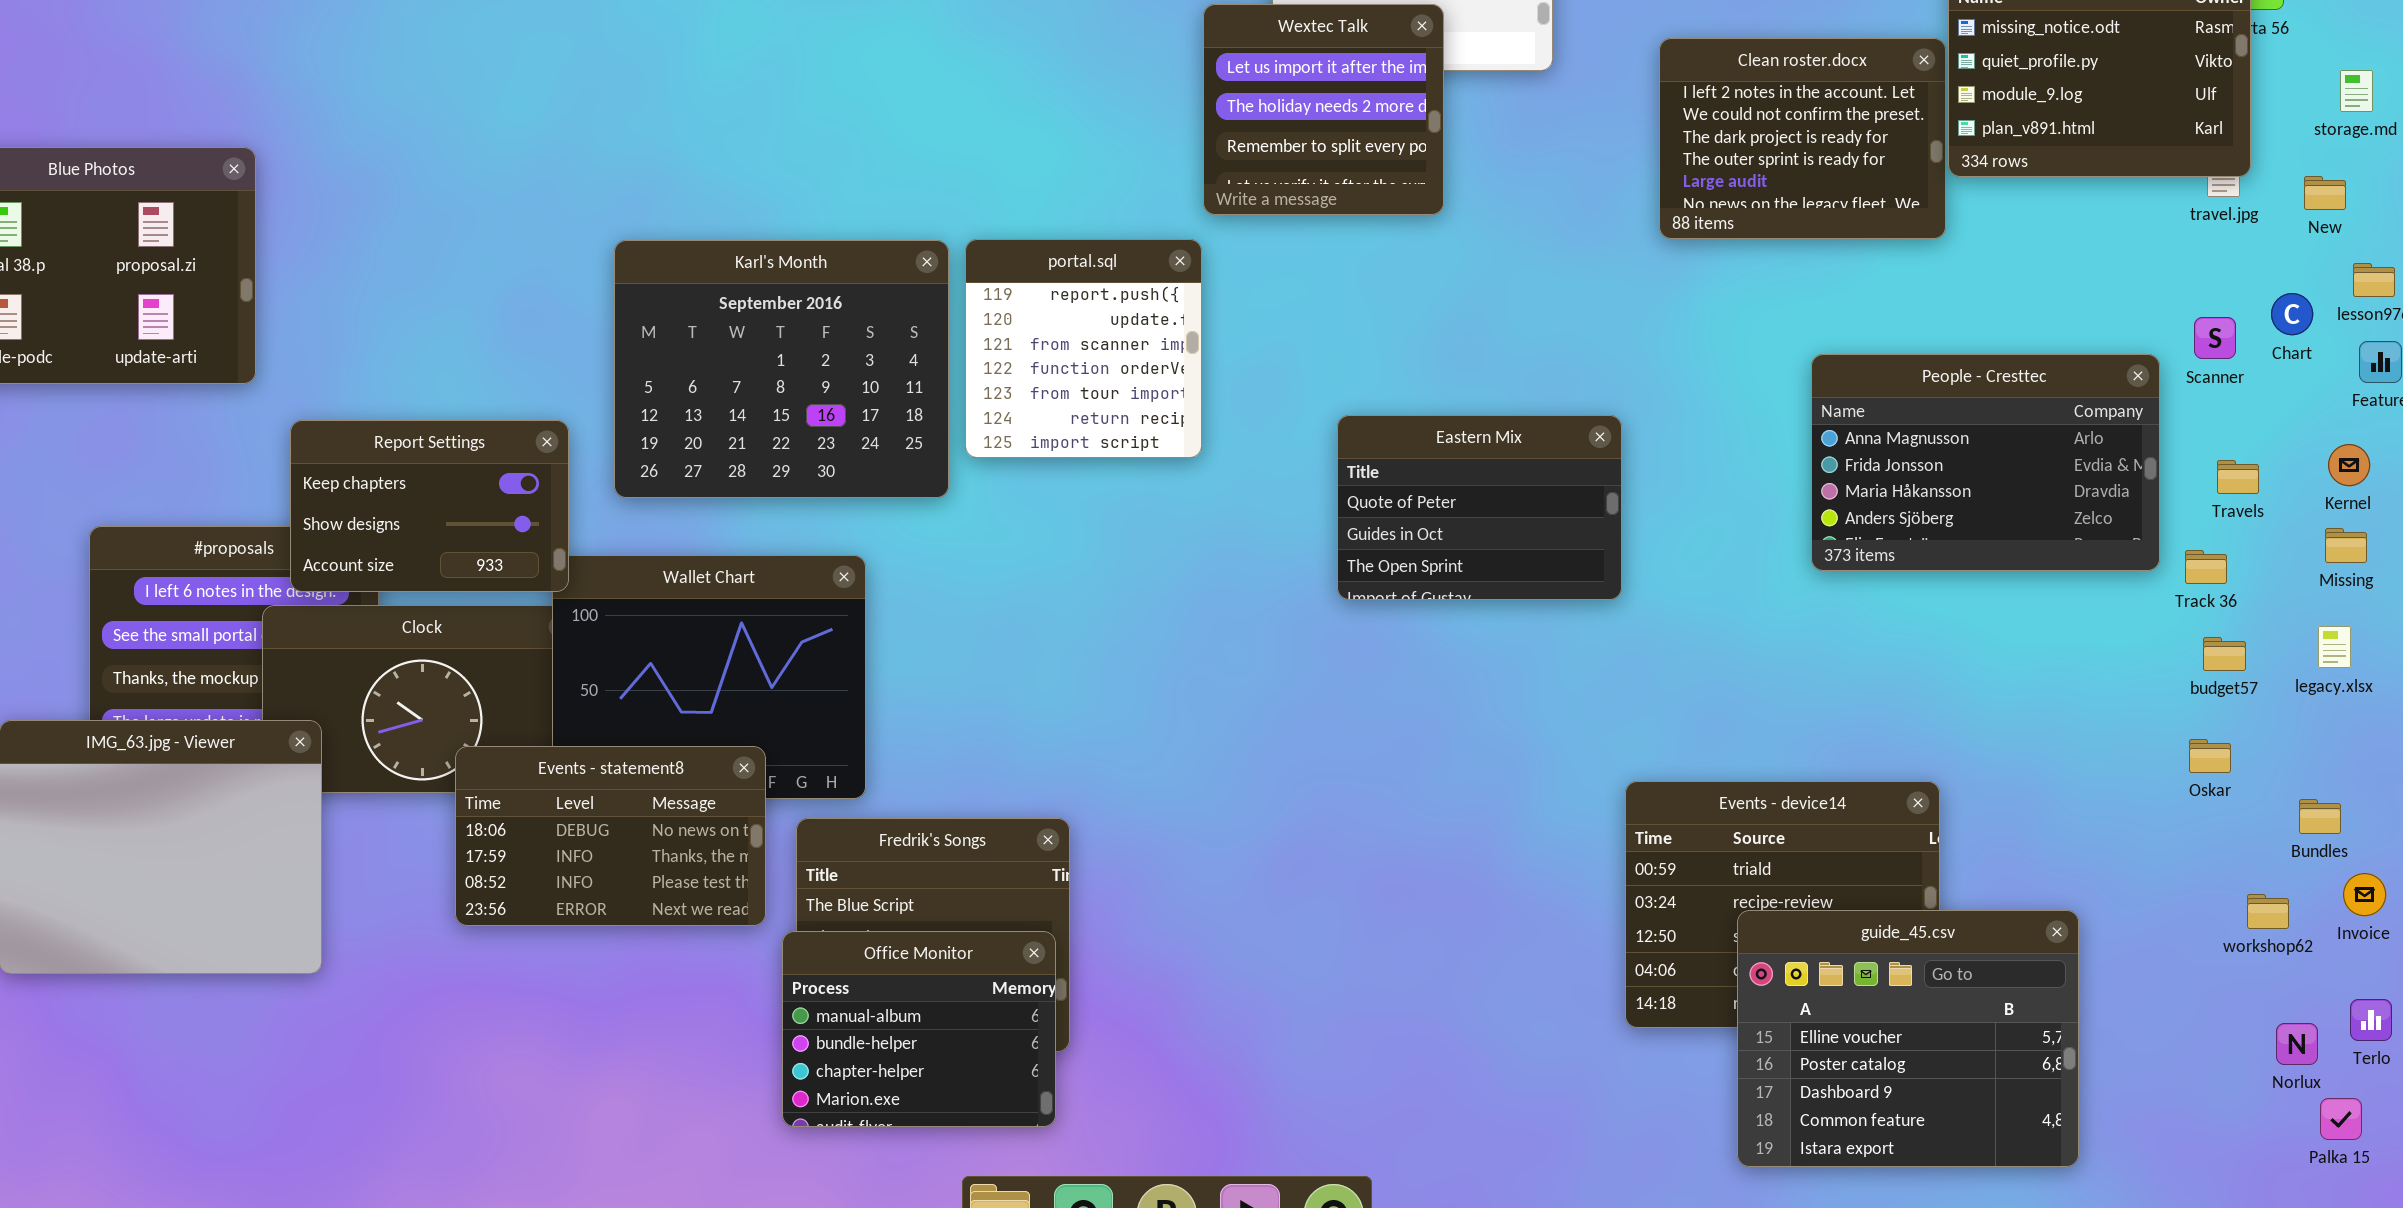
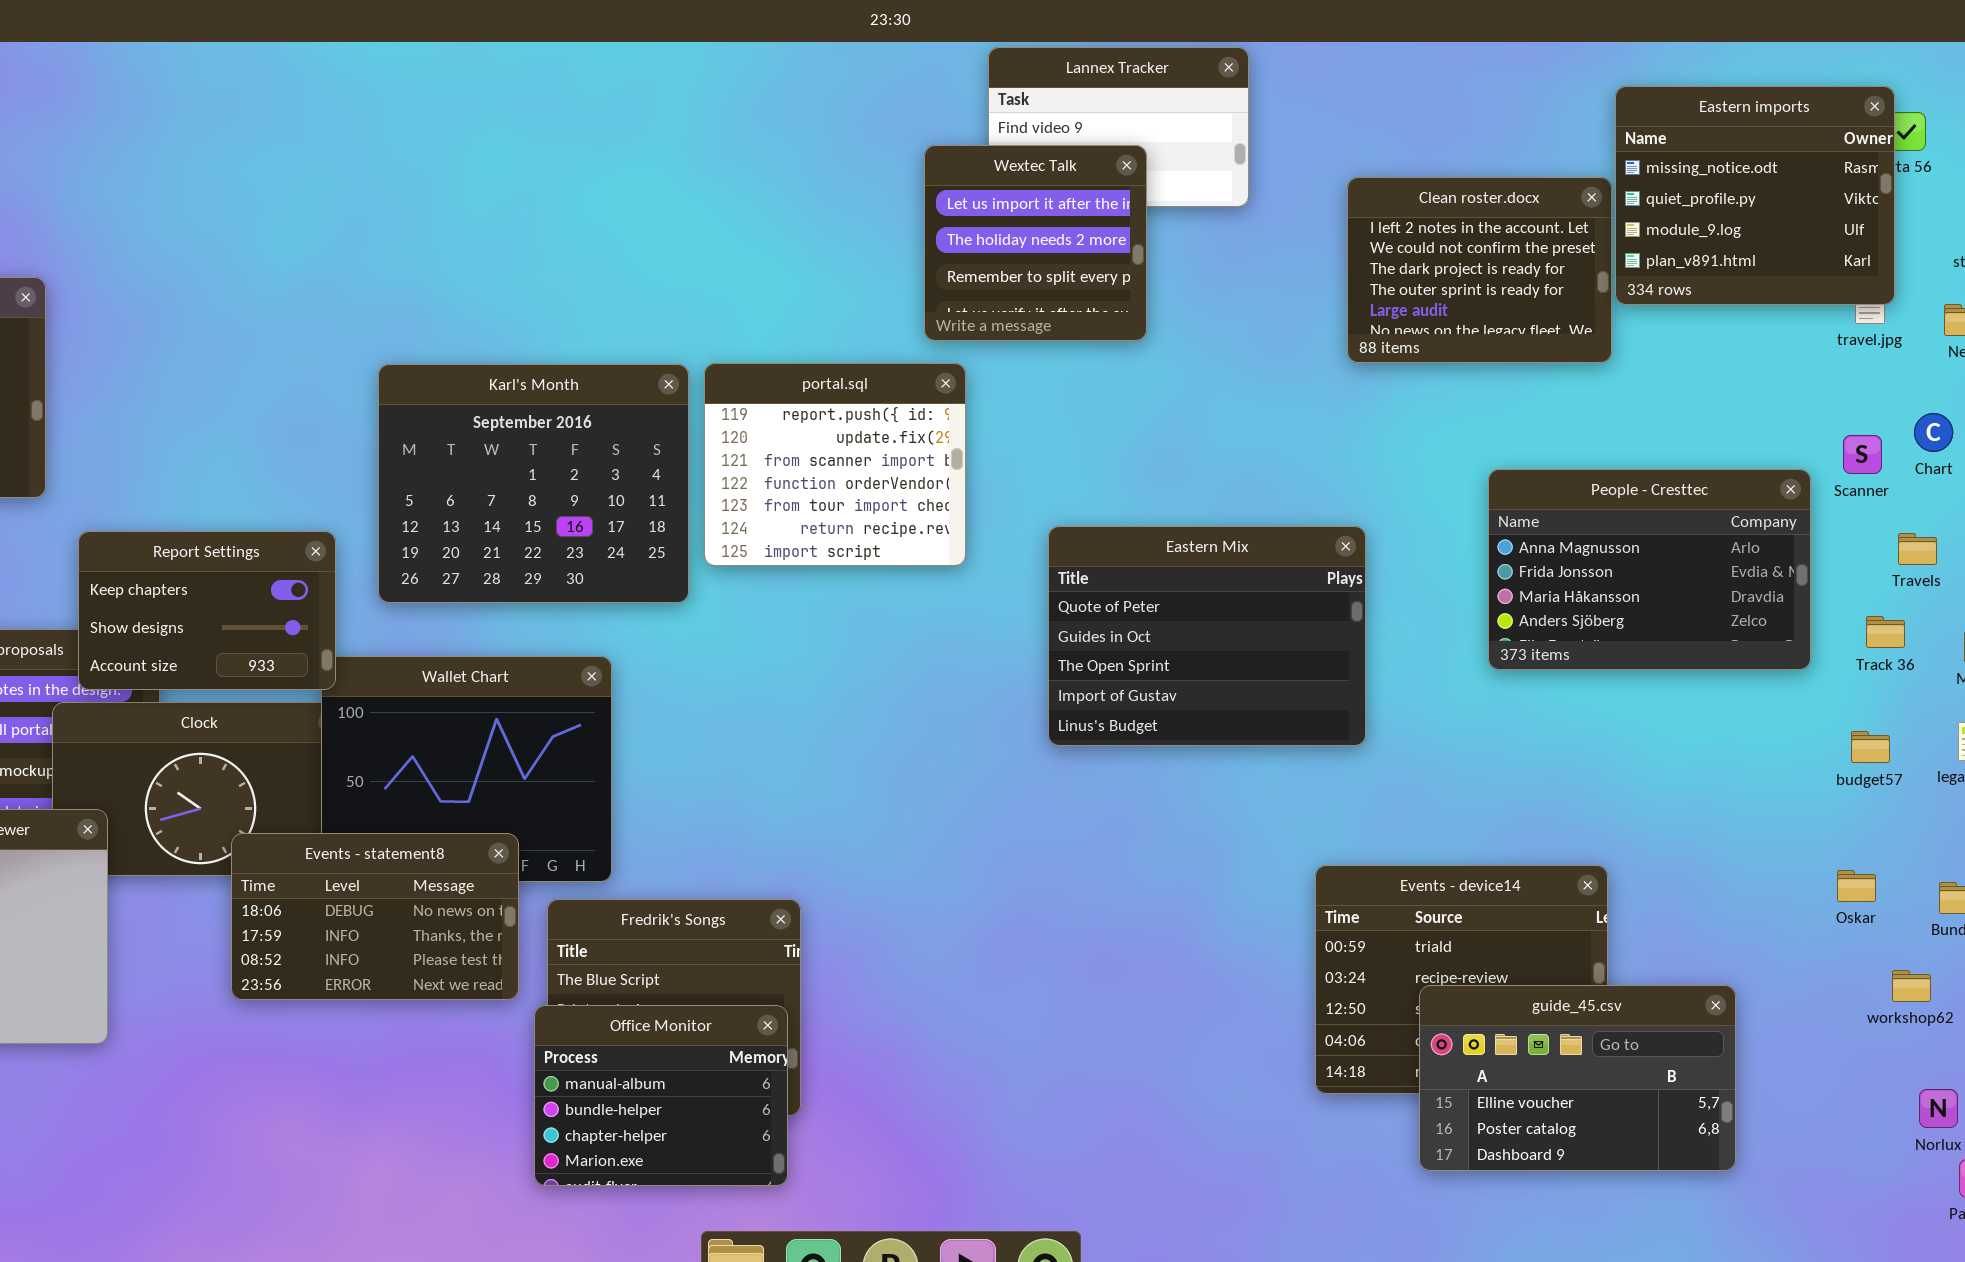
portal.sql: [965,239,1202,458] -> [704,363,966,566], resized
Eastern Mix: [1337,415,1622,600] -> [1048,526,1366,746], resized
Travels: [2217,460,2259,494] -> [1898,533,1937,565], moved
Track 36: [2185,550,2227,584] -> [1866,616,1905,648], moved
Oskar: [2189,739,2231,773] -> [1837,870,1876,902], moved
guide_45.csv: [1737,910,2079,1167] -> [1419,985,1736,1171], resized

